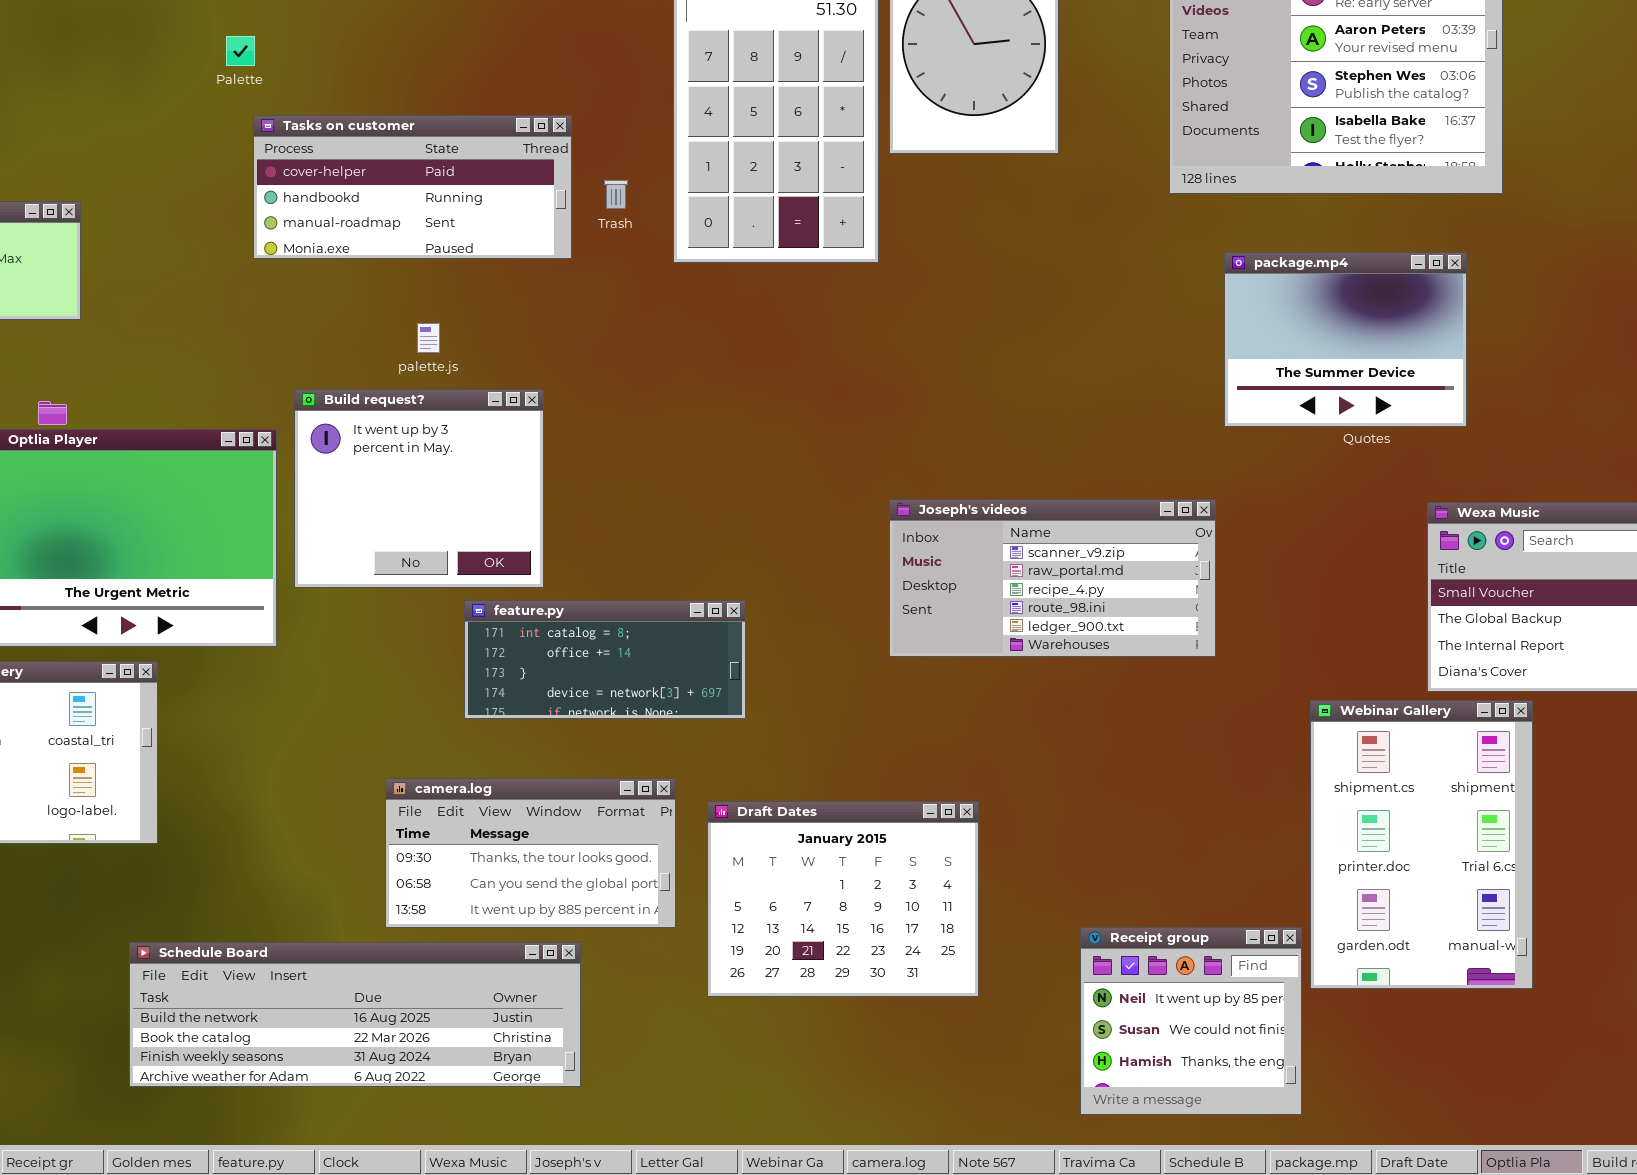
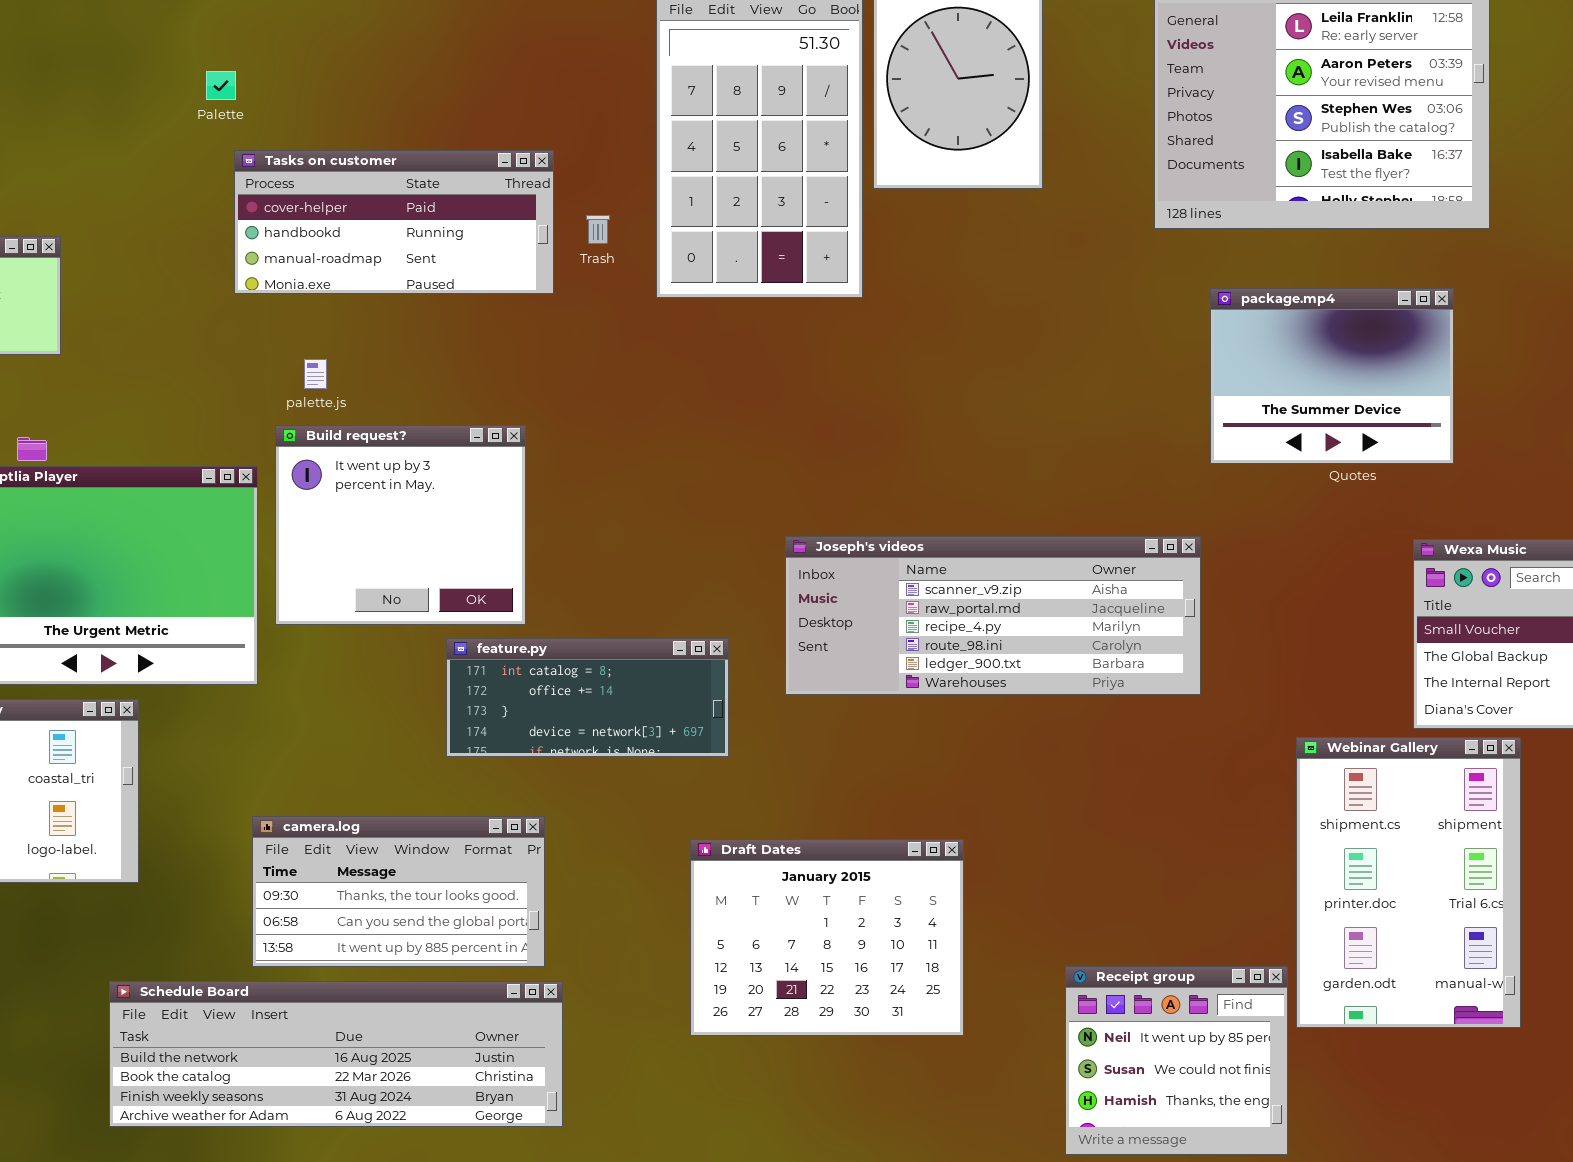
palette.js: [417,323,440,353] -> [304,359,327,389], moved
Joseph's videos: [889,499,1216,657] -> [785,536,1201,695], resized
camera.log: [385,778,676,928] -> [252,816,545,967], moved

